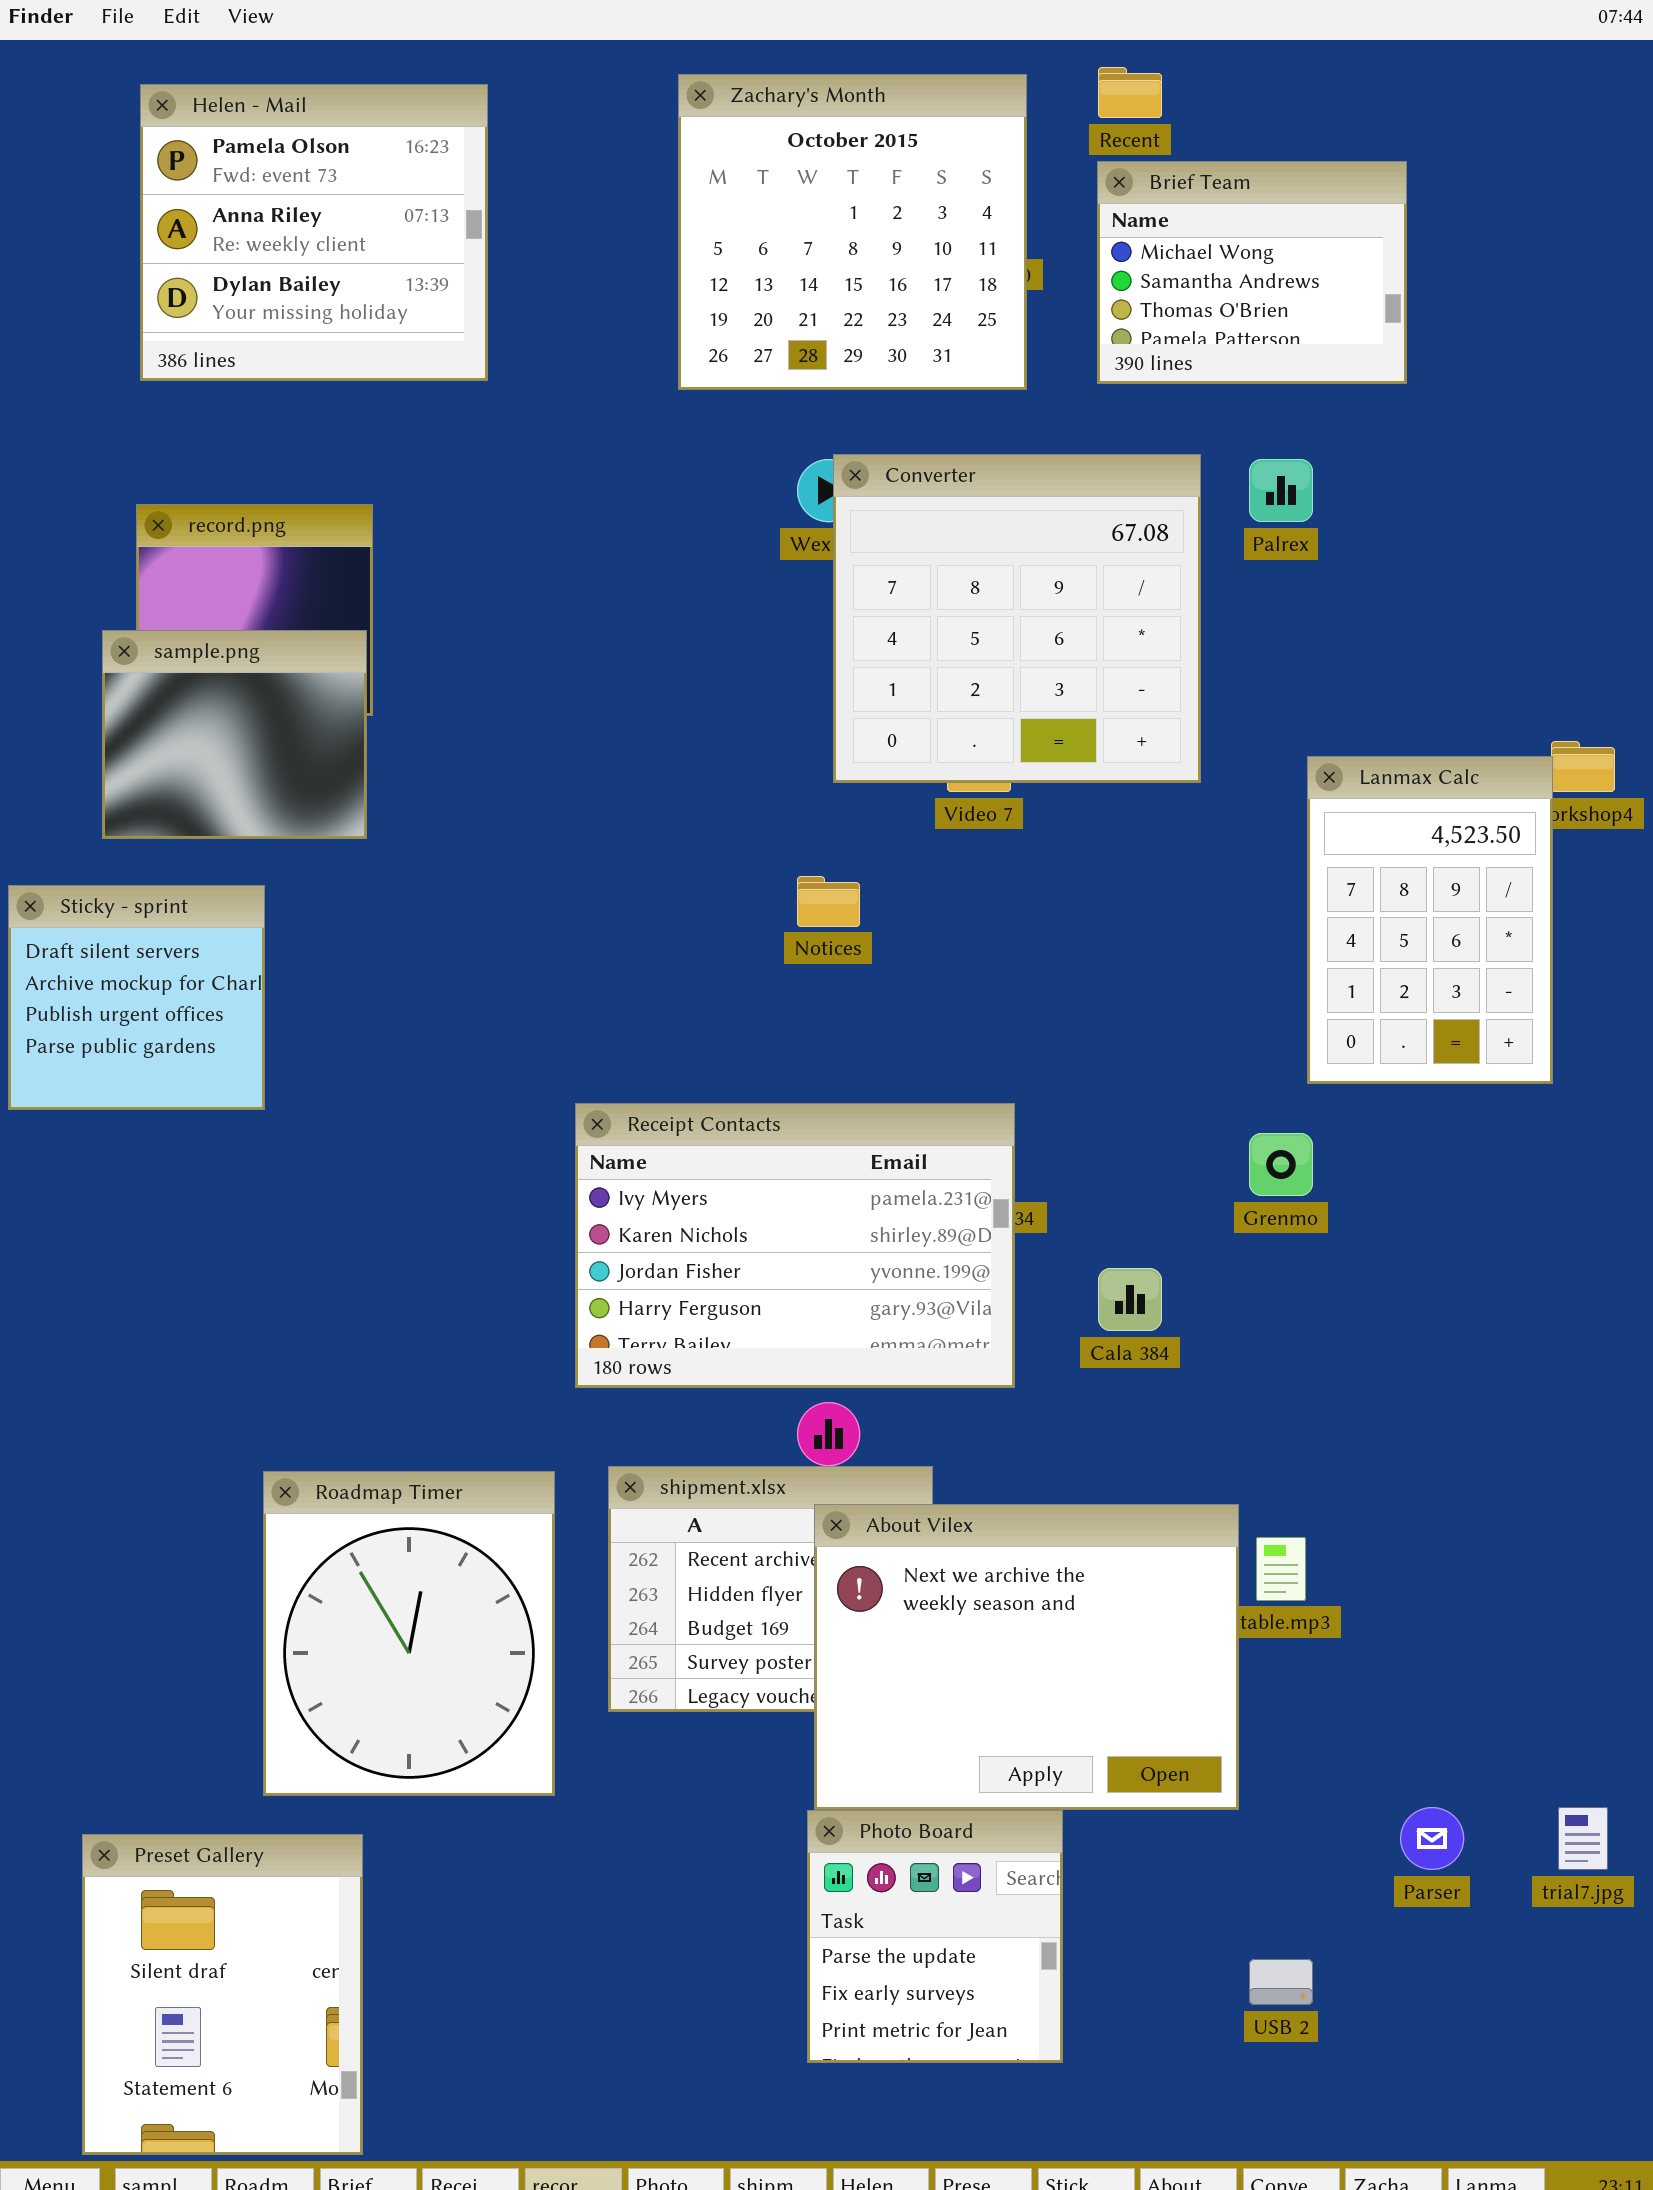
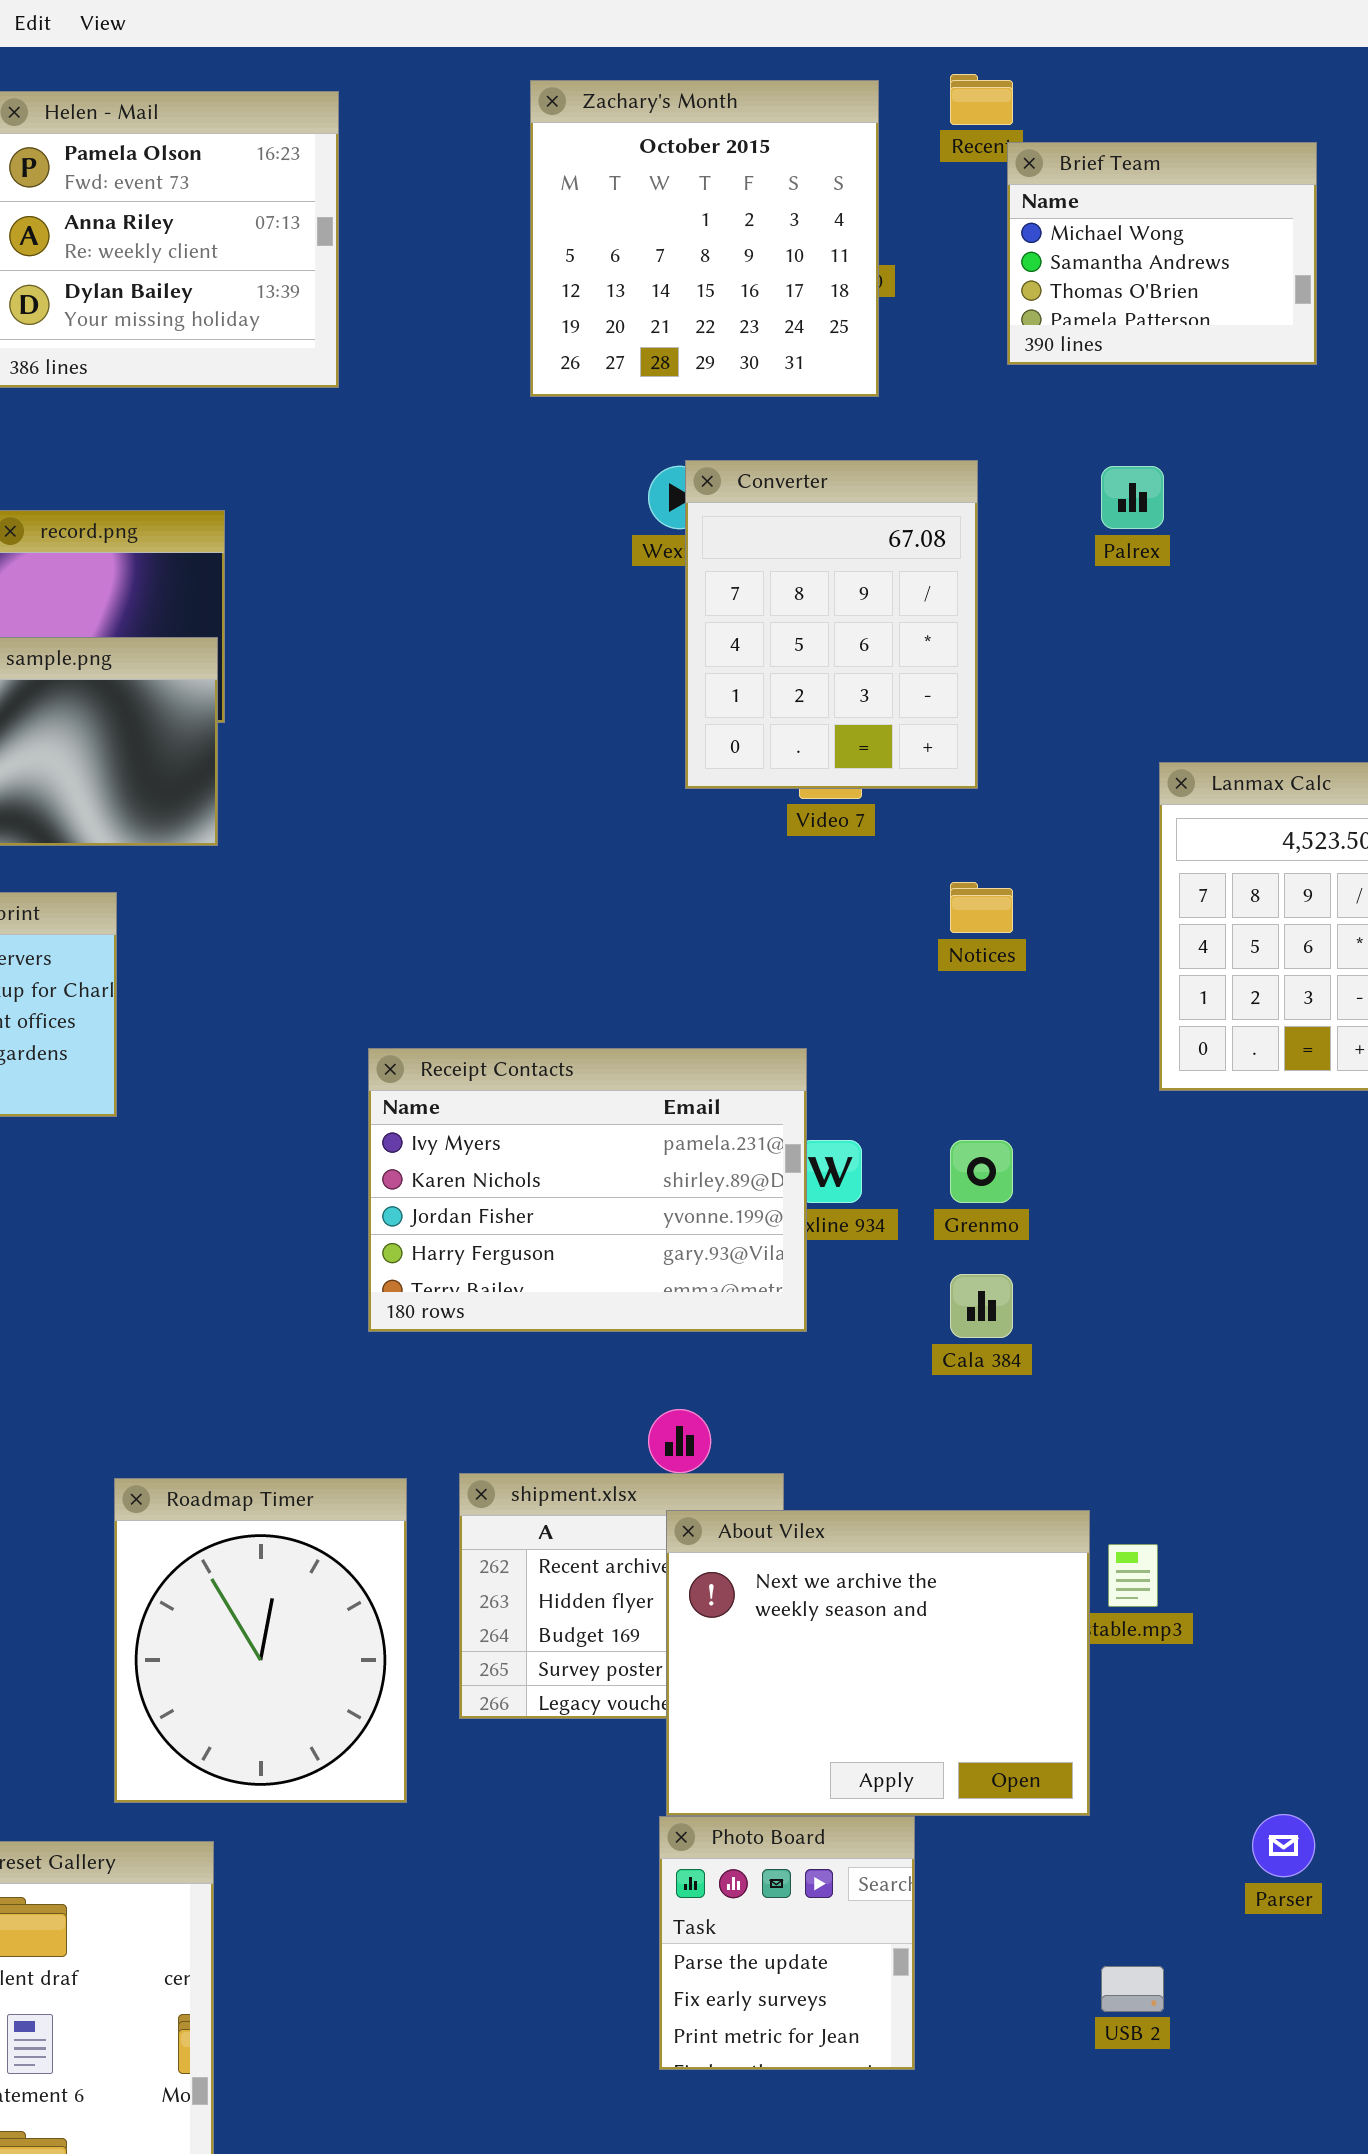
Brief Team: [1097,161,1407,384] -> [1007,142,1317,365], moved
Converter: [833,454,1201,783] -> [685,460,978,789], resized
Notices: [797,876,860,927] -> [950,882,1013,933], moved
Receipt Contacts: [575,1103,1015,1388] -> [368,1048,807,1332], moved
Grenmo: [1249,1133,1313,1196] -> [950,1140,1013,1203], moved

